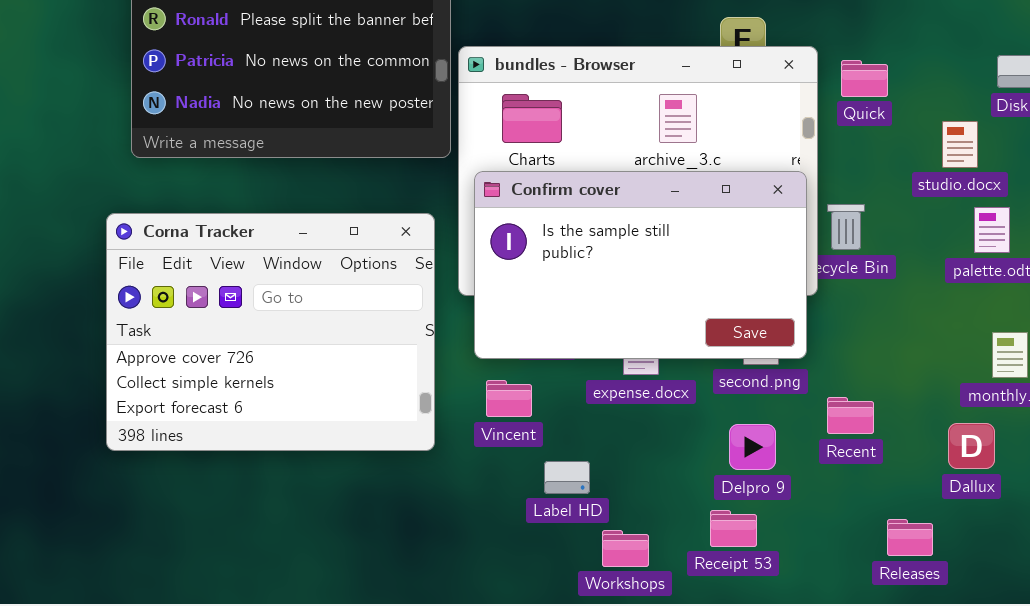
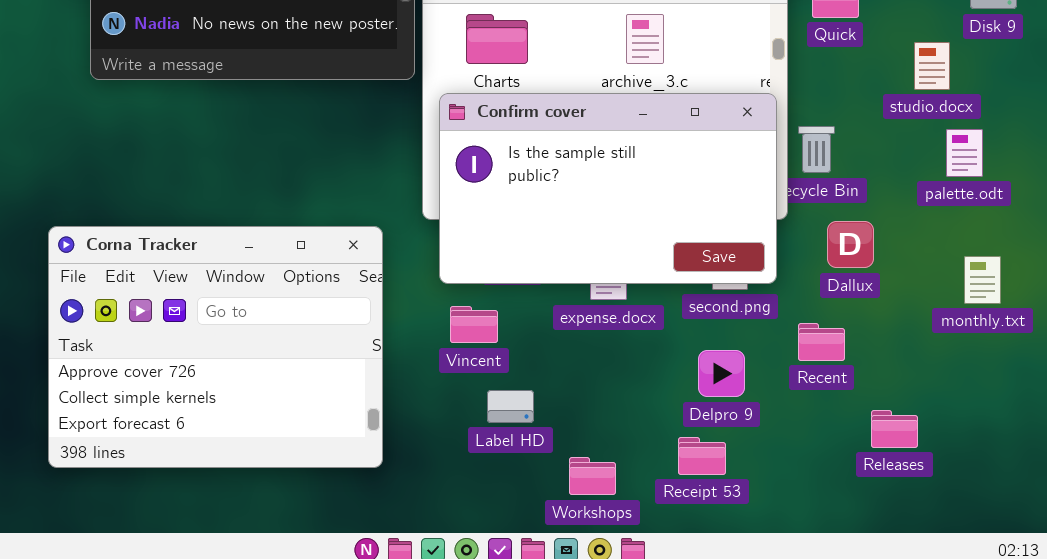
Corna Tracker: [106,213,435,451] -> [48,226,383,468], moved
Dallux: [948,423,995,469] -> [827,221,874,268], moved
Label HD: [544,461,590,494] -> [487,390,534,423], moved
Releases: [887,519,933,556] -> [871,410,918,448], moved

